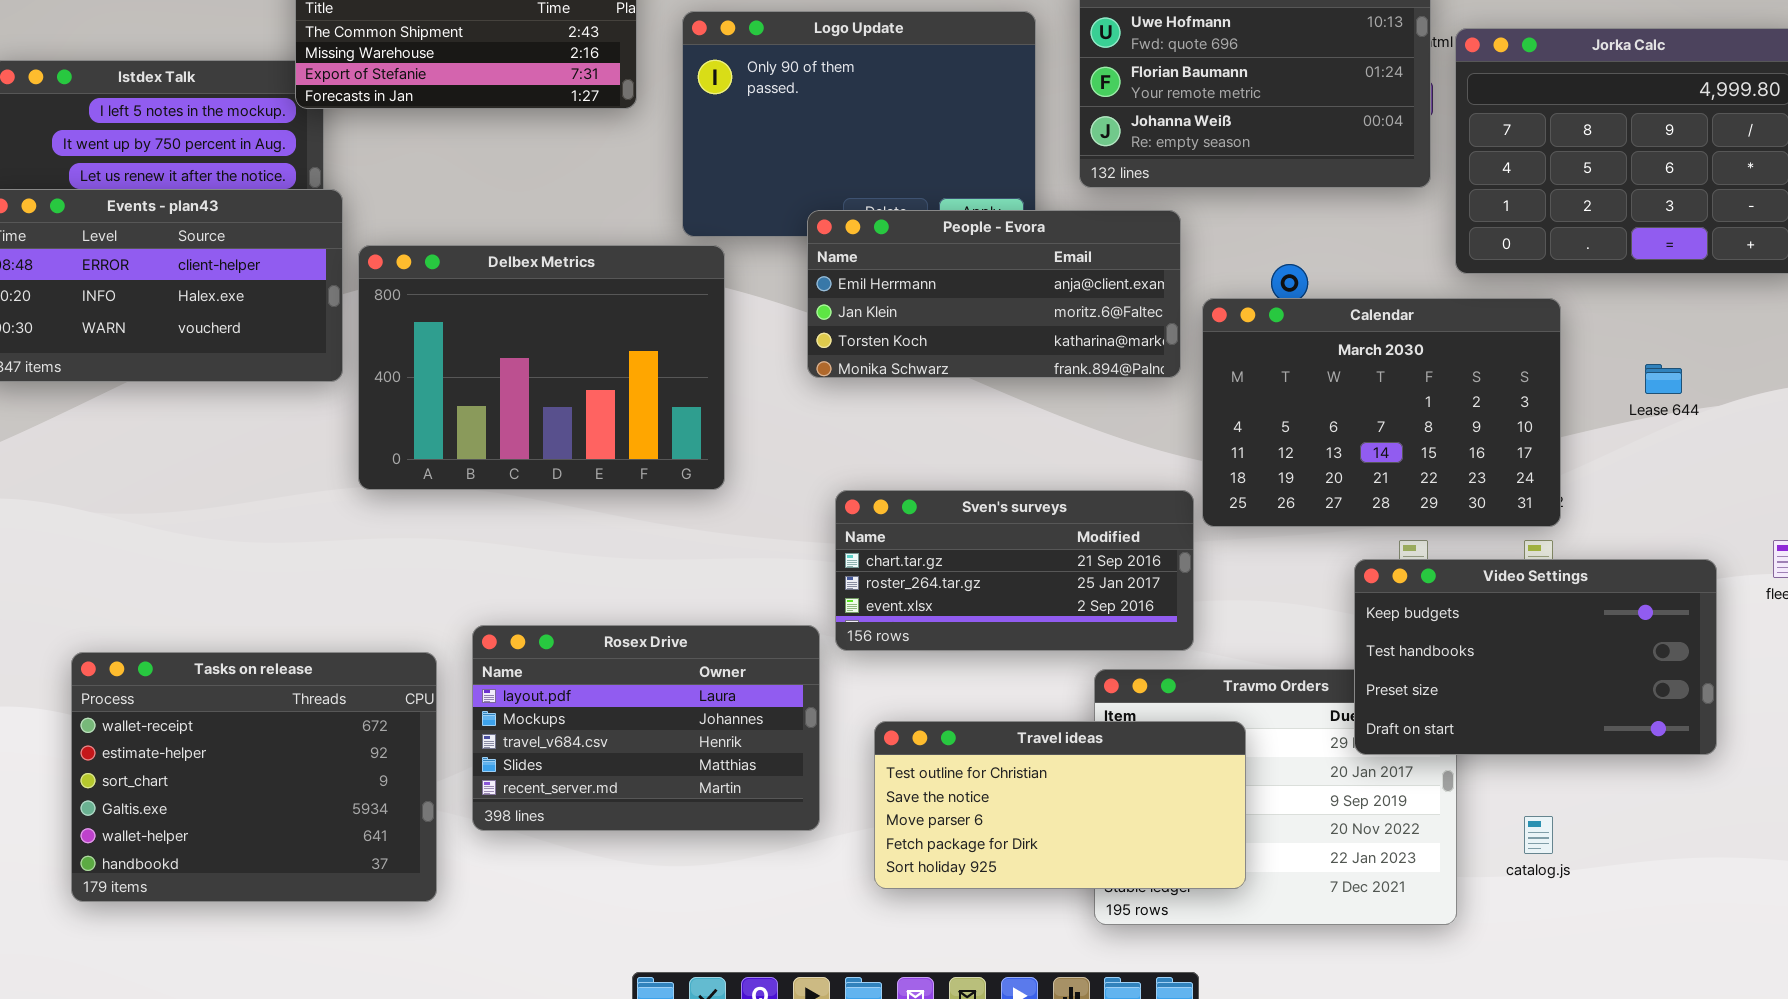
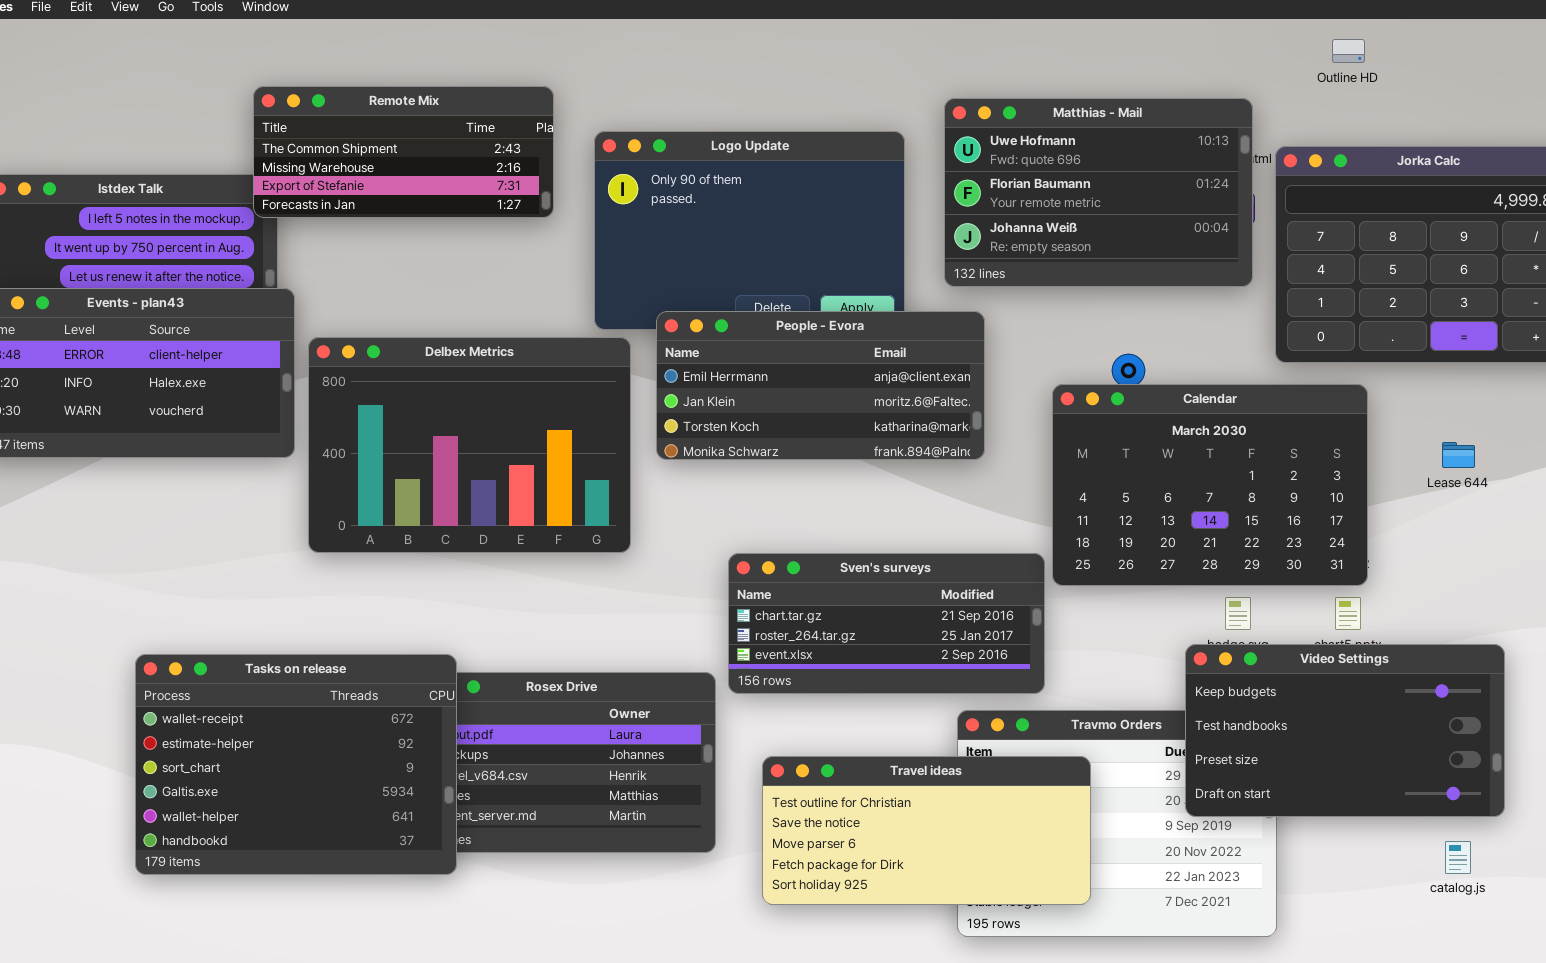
People - Evora: [807,210,1181,378] -> [656,311,985,460], moved
Video Settings: [1354,559,1717,755] -> [1185,644,1505,817], moved
Tasks on release: [71,652,437,902] -> [135,654,457,875], moved
catalog.js: [1524,816,1553,854] -> [1445,841,1471,874], moved

